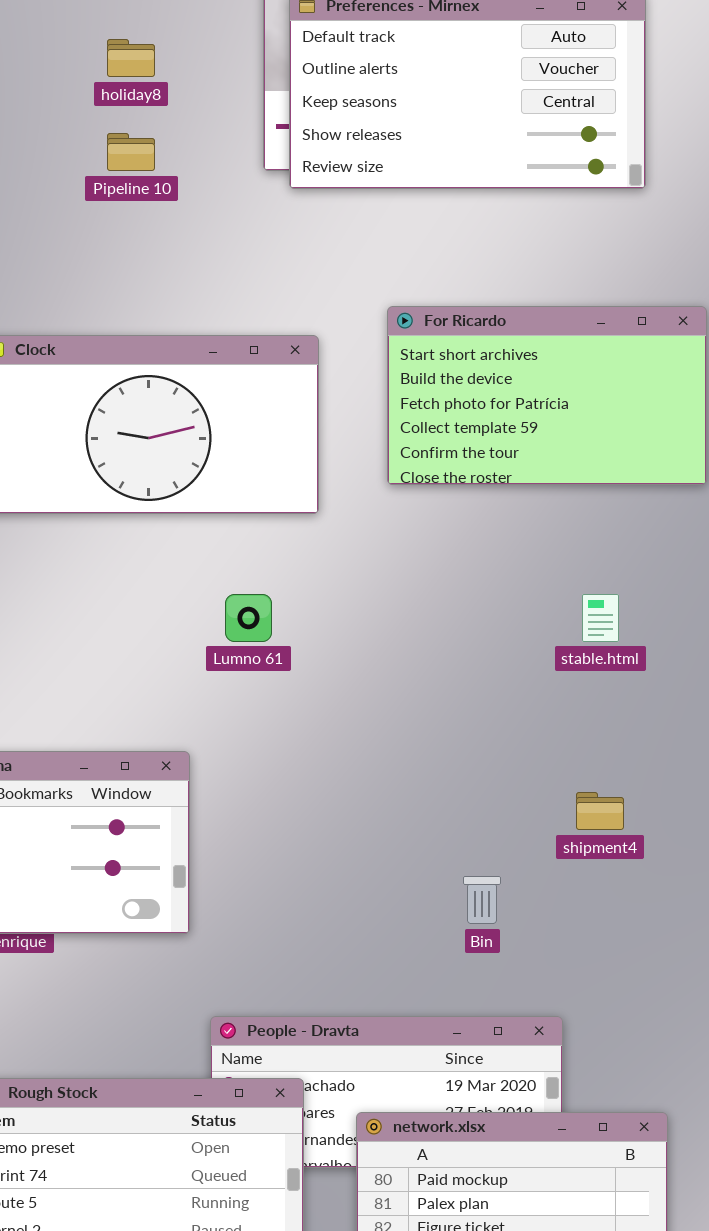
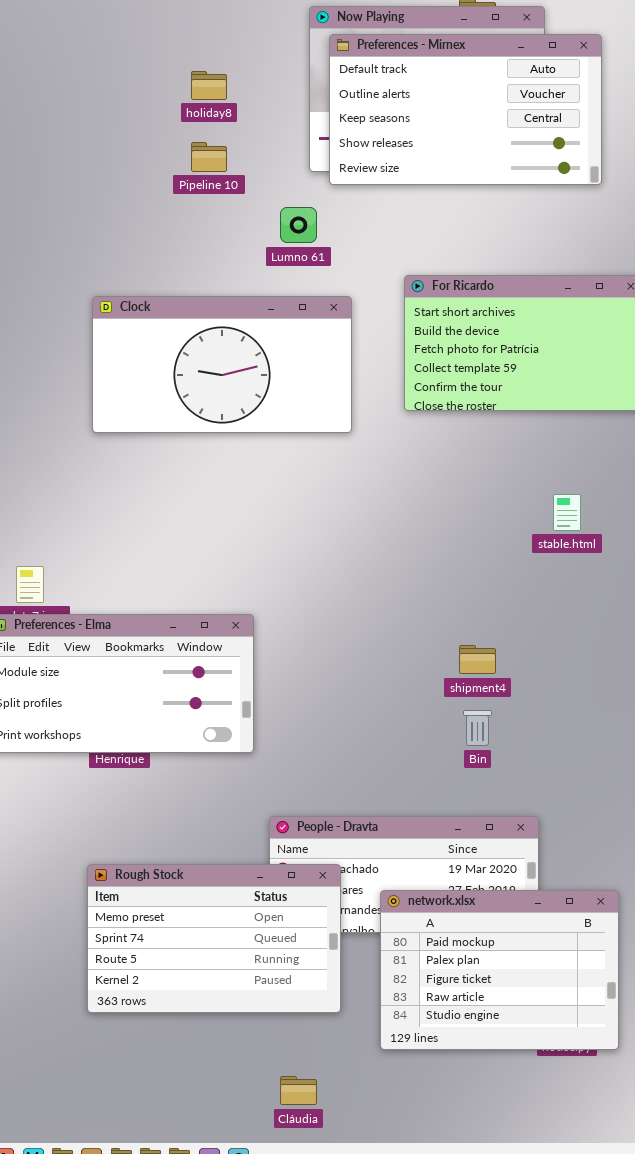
Lumno 61: [225,594,272,642] -> [280,207,317,243], moved
shipment4: [576,792,624,830] -> [459,645,496,674], moved

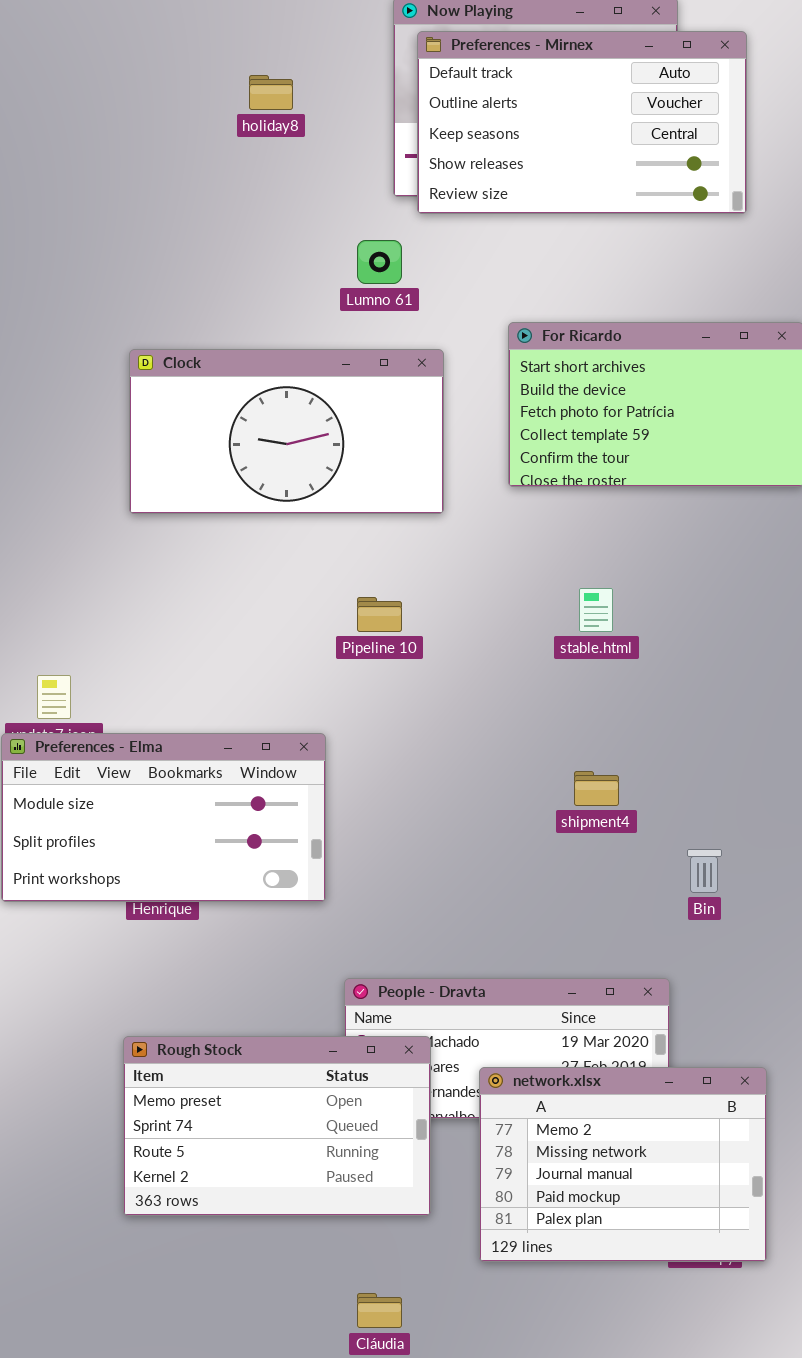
Pipeline 10: [191,142,227,172] -> [357,597,402,632], moved
stable.html: [553,494,581,531] -> [579,588,613,632], moved
Bin: [463,710,492,746] -> [687,849,722,893], moved
network.xlsx: [380,890,619,1050] -> [479,1067,767,1262], scrolled up 3 rows

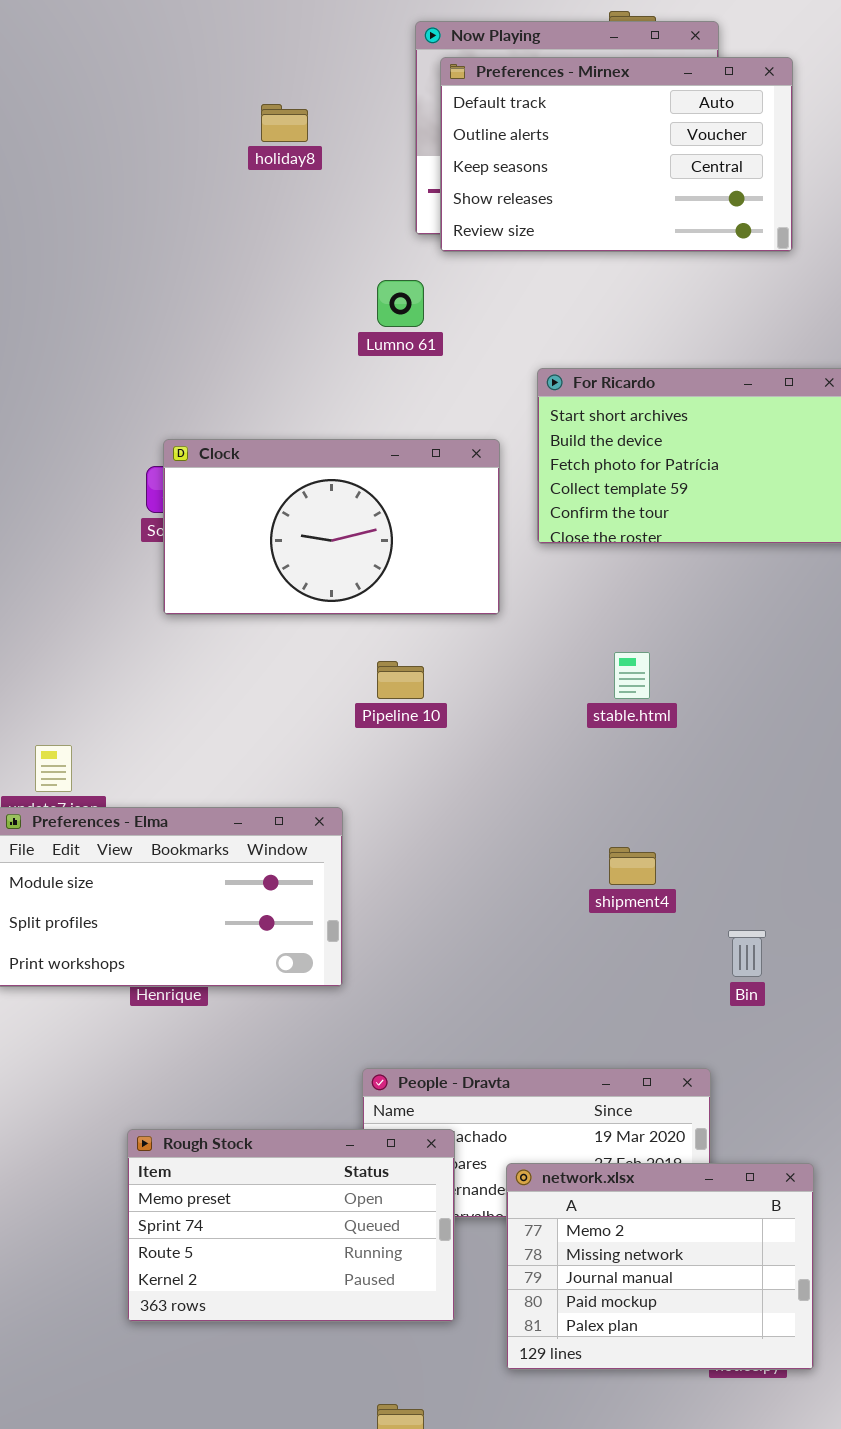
Clock: [129,349,444,514] -> [163,439,500,615], moved

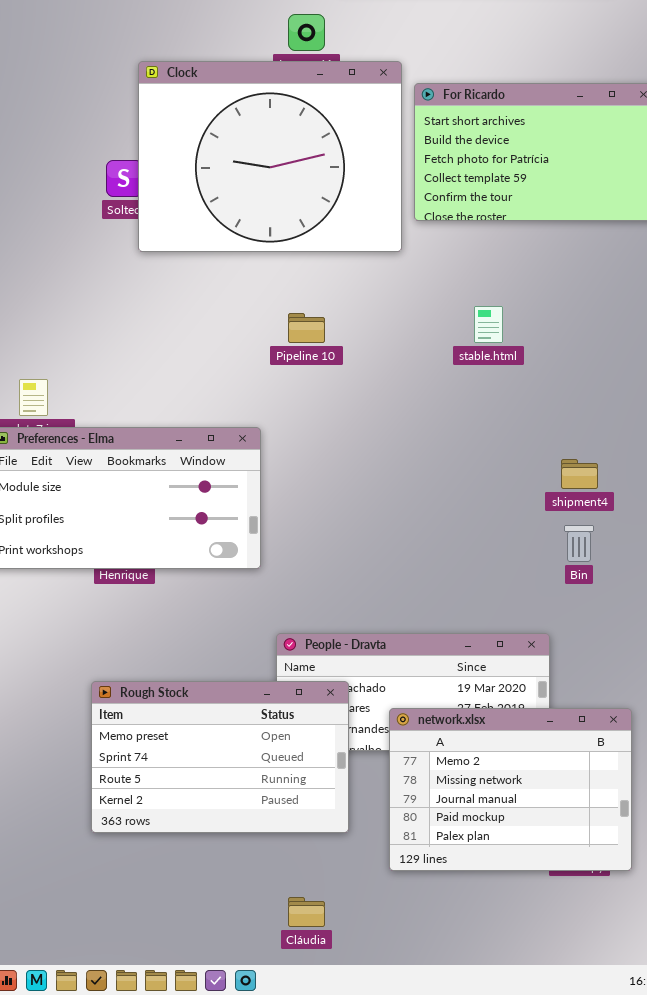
Clock: [163,439,500,615] -> [138,61,402,252], moved, resized
shipment4: [609,847,656,885] -> [561,459,598,489], moved

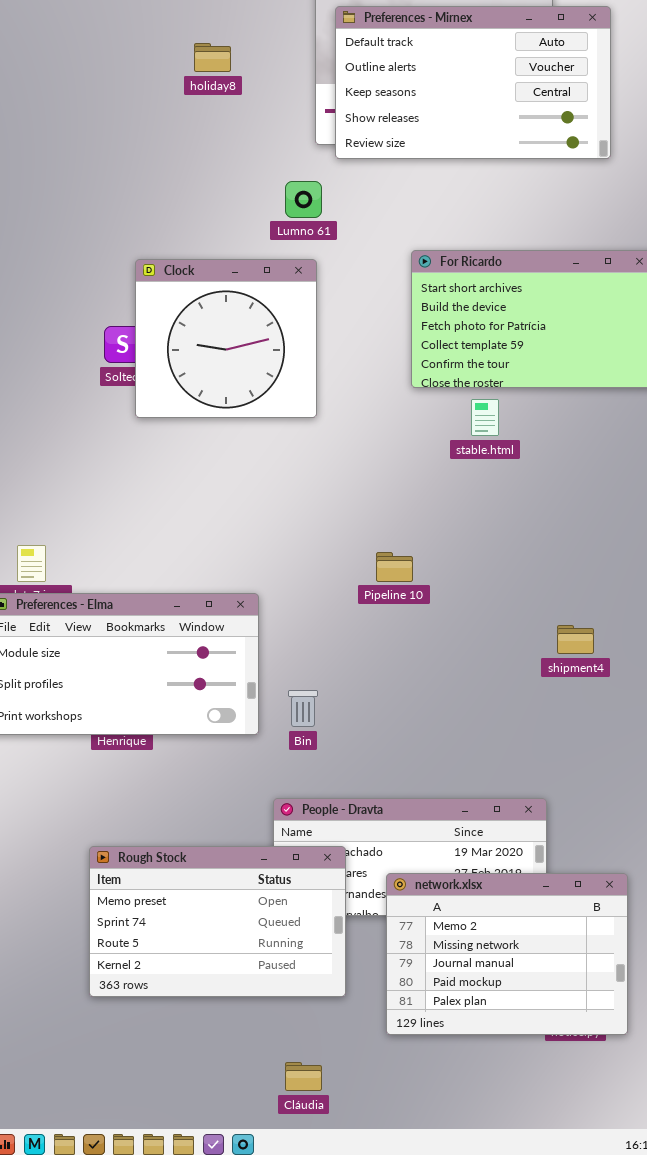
Clock: [138,61,402,252] -> [135,259,317,418], resized
stable.html: [474,306,503,343] -> [471,399,499,436], moved
Pipeline 10: [288,313,325,343] -> [376,552,413,582], moved
Bin: [564,525,594,562] -> [288,690,318,727], moved

